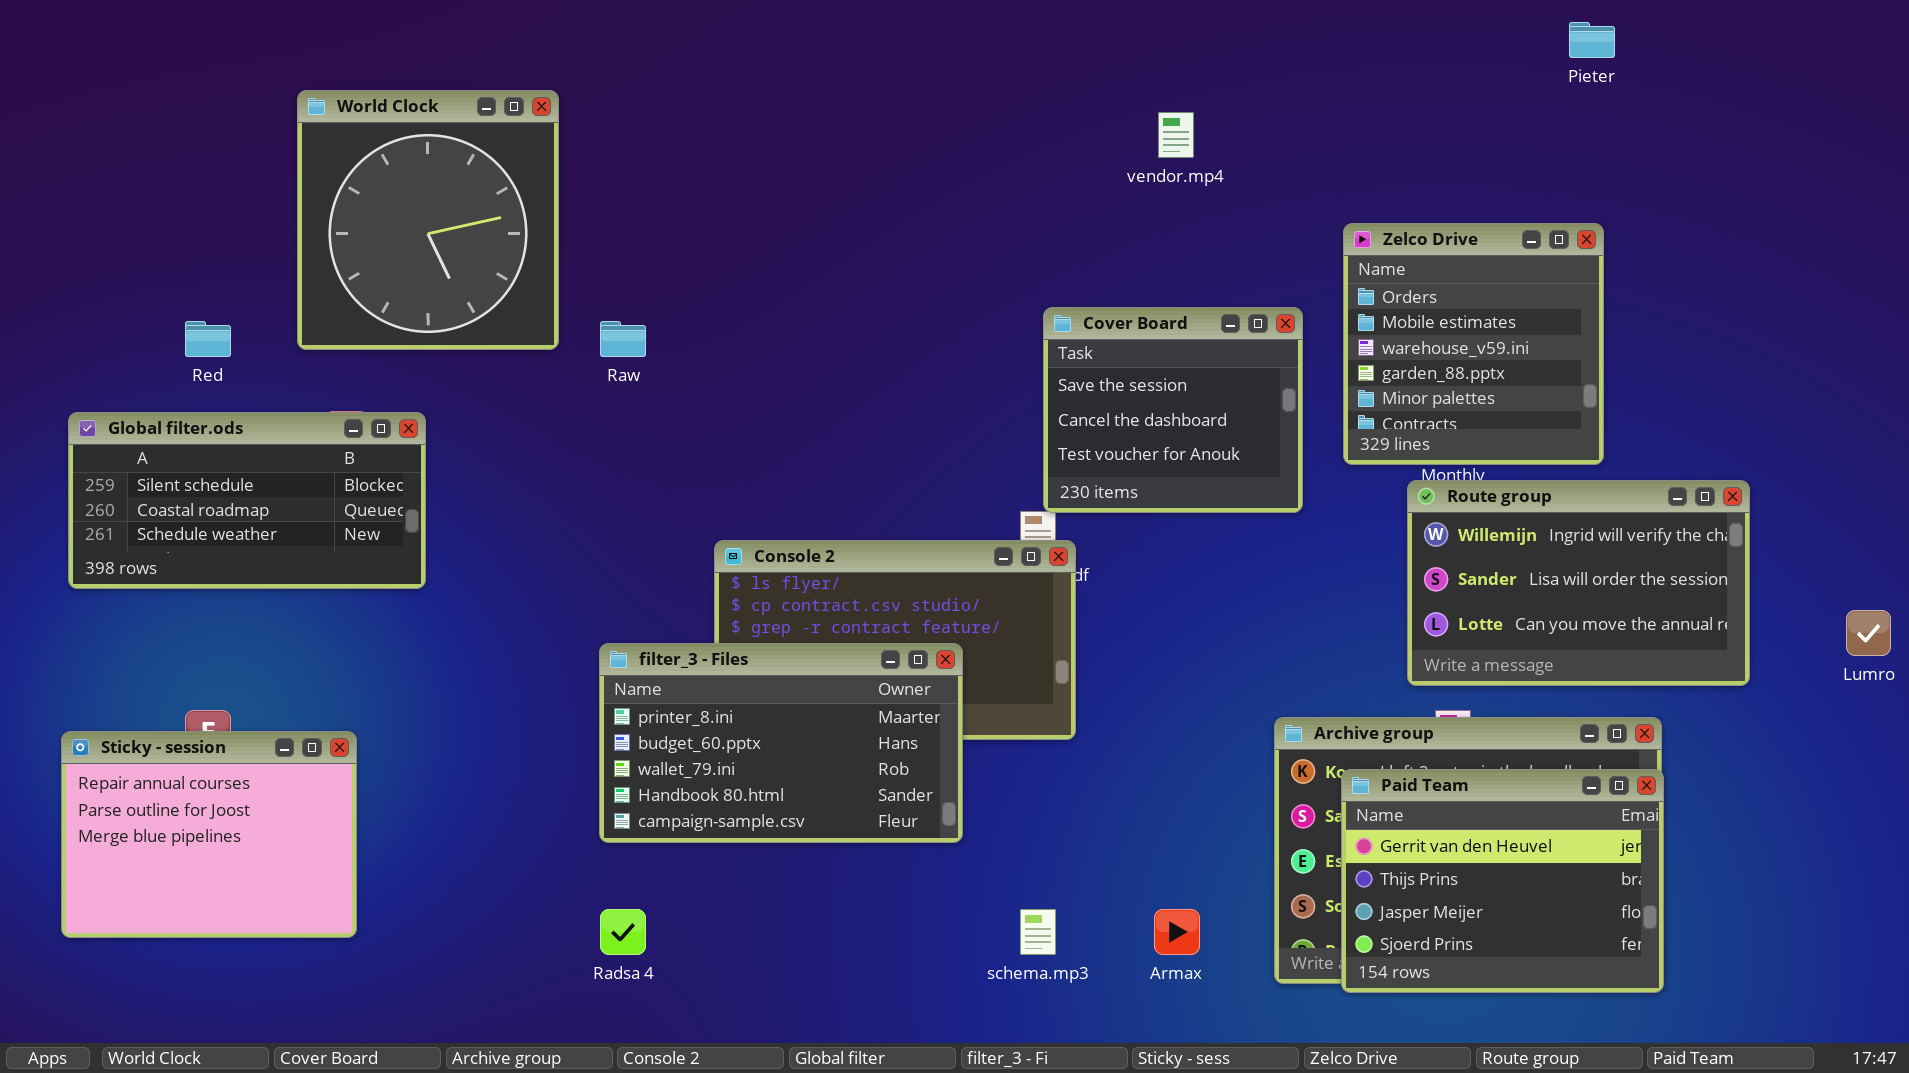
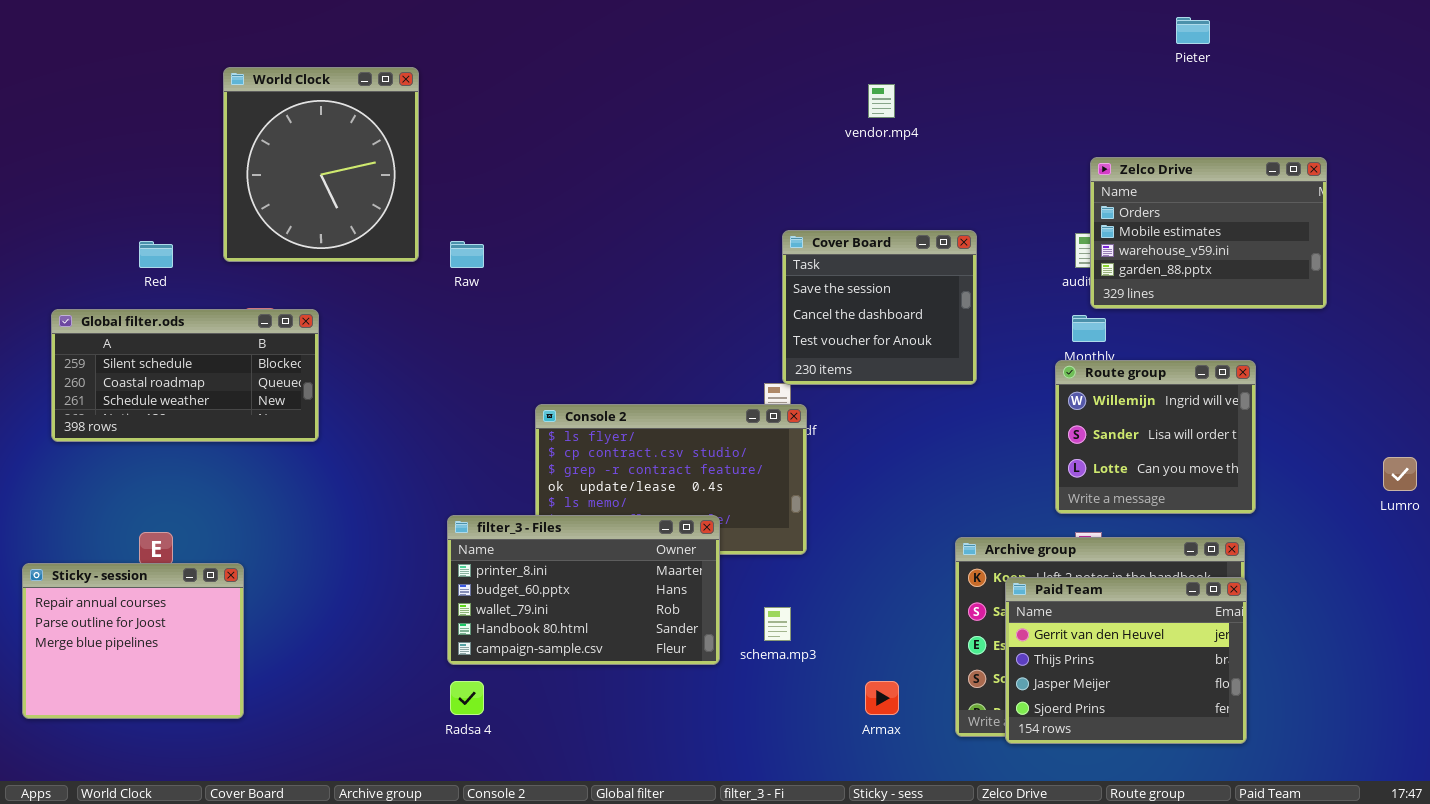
Zelco Drive: [1343,223,1604,465] -> [1090,157,1327,309], moved, resized
Route group: [1407,480,1750,686] -> [1055,360,1256,514], resized
filter_3 - Files: [599,643,963,843] -> [447,515,720,665], moved
Sticky - session: [61,731,357,938] -> [22,563,244,719], moved
schema.mp3: [1020,909,1056,955] -> [764,607,791,641], moved

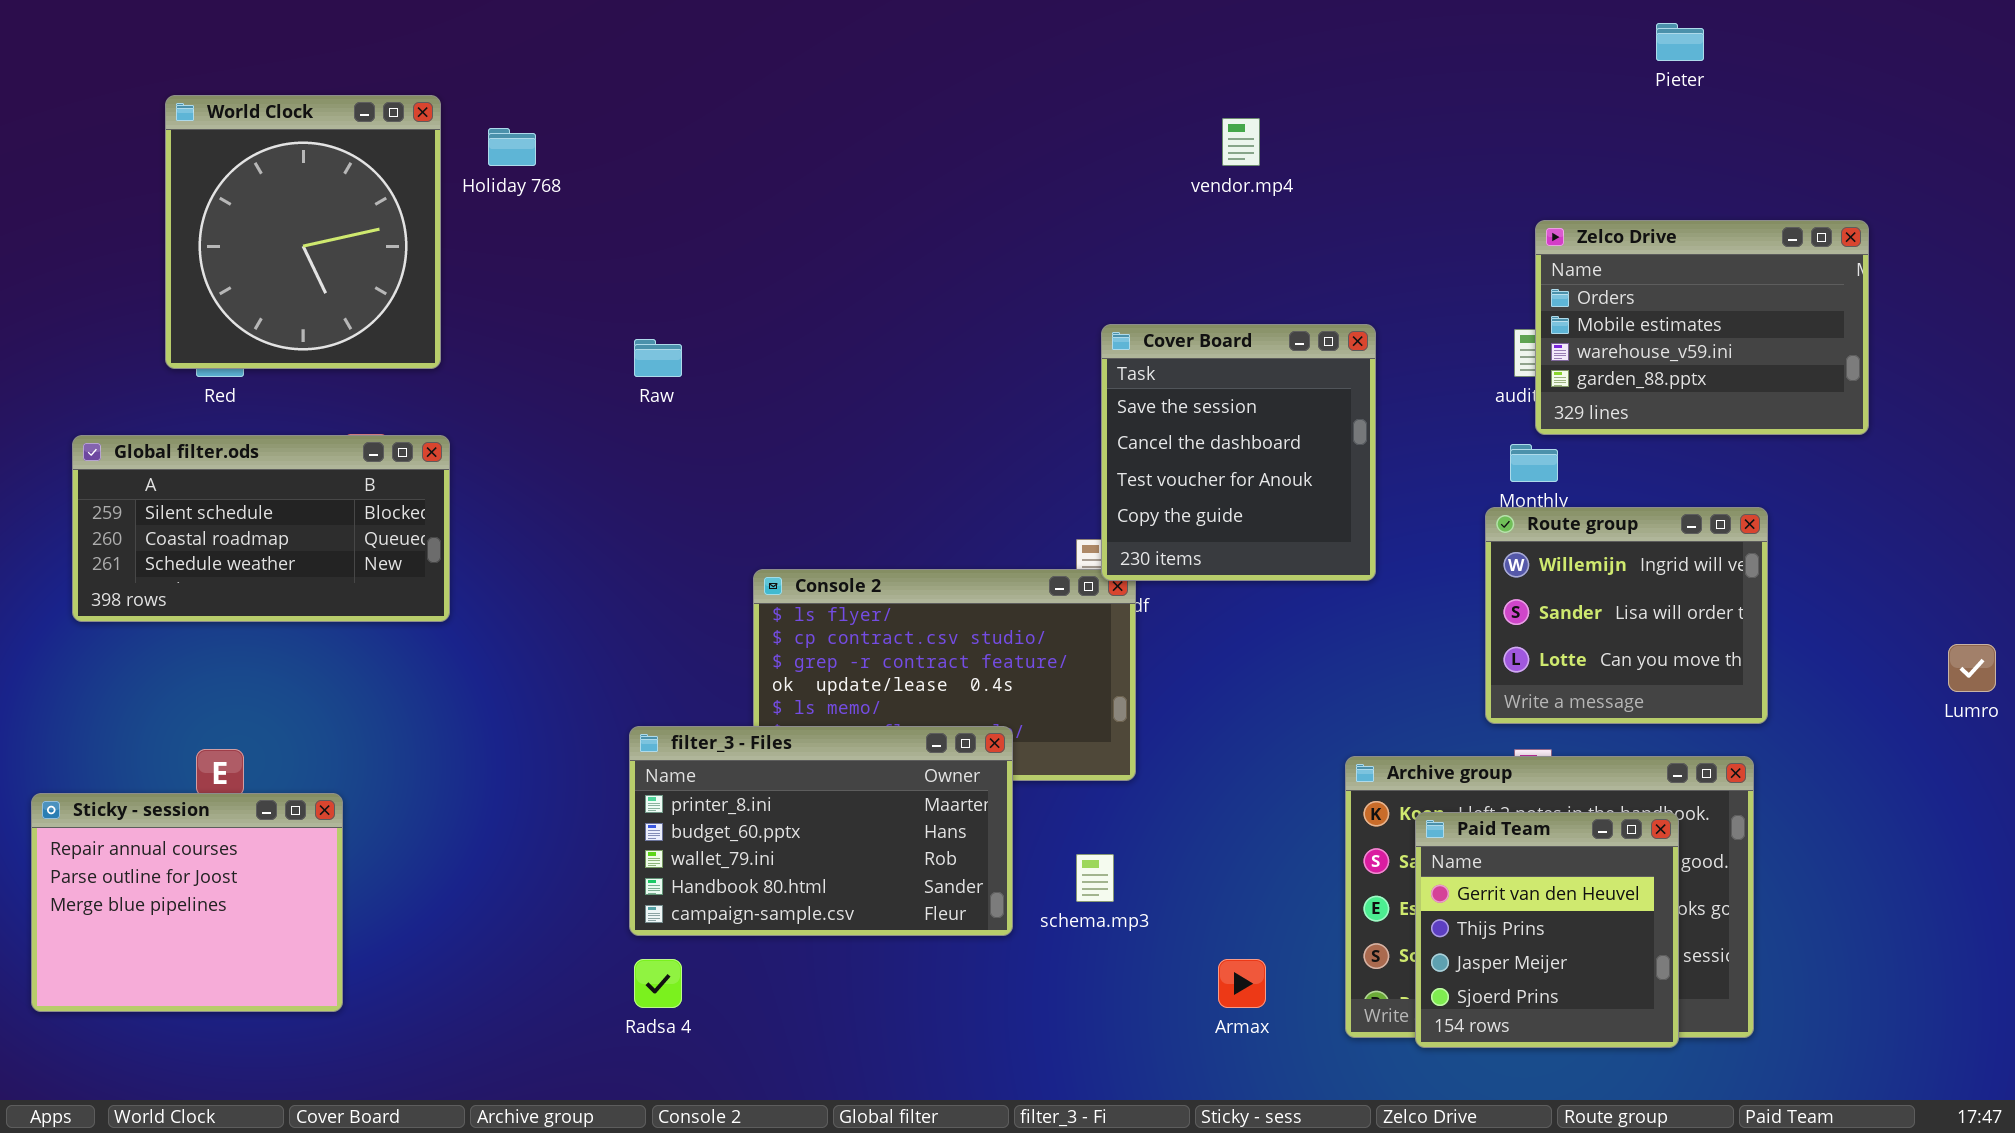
World Clock: [223,67,419,262] -> [165,95,441,369], moved
Cover Board: [782,230,977,385] -> [1101,324,1376,581], resized
Paid Team: [1005,577,1247,744] -> [1415,812,1679,1048], resized

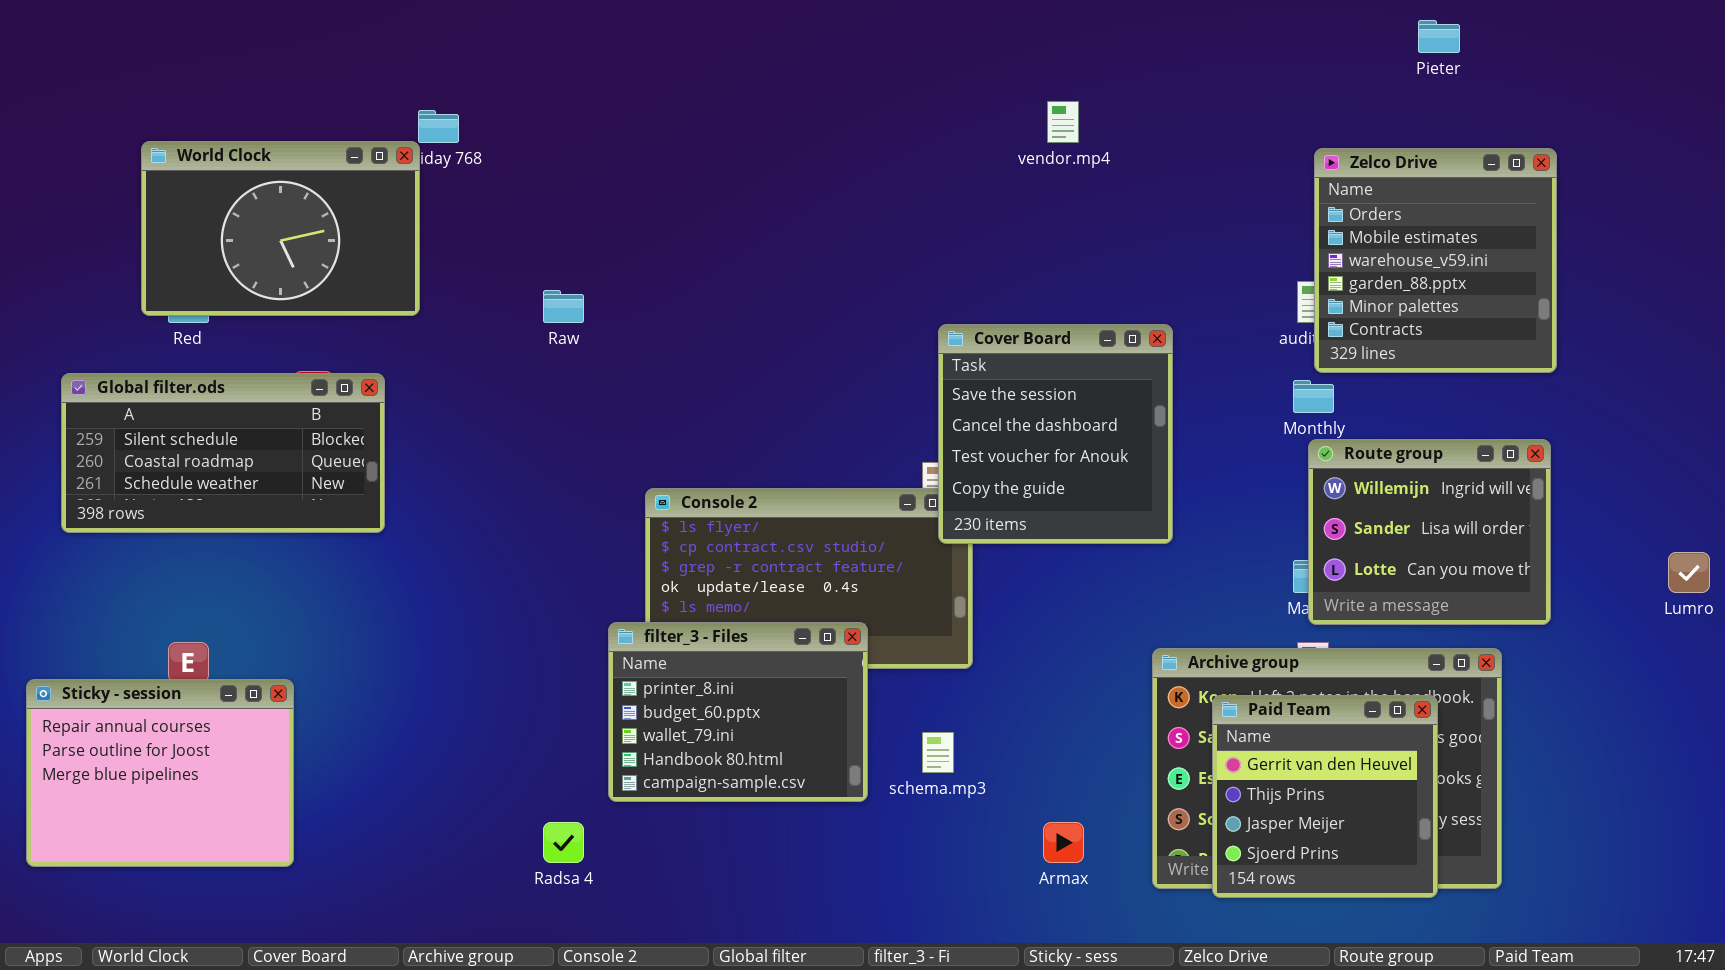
World Clock: [165,95,441,369] -> [141,141,420,316], resized
Zelco Drive: [1535,220,1869,435] -> [1314,148,1557,373], resized
Cover Board: [1101,324,1376,581] -> [938,324,1173,544], moved
Route group: [1485,507,1768,724] -> [1308,439,1551,625], moved
filter_3 - Files: [629,726,1013,936] -> [608,622,868,802], resized

